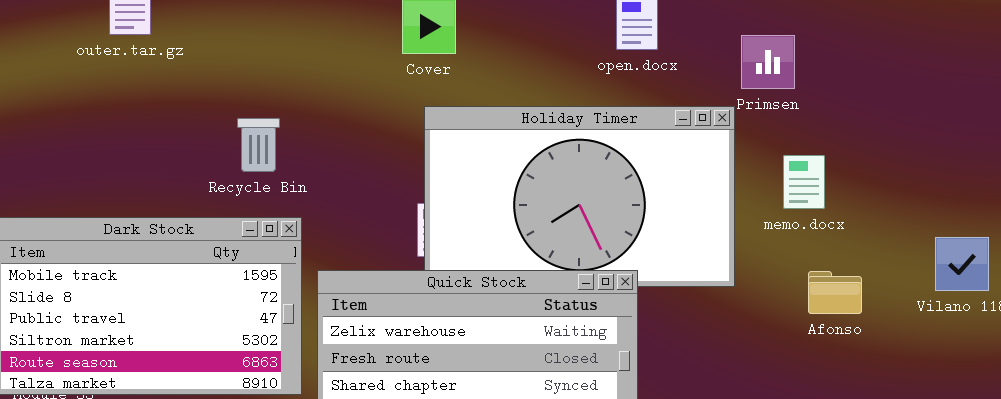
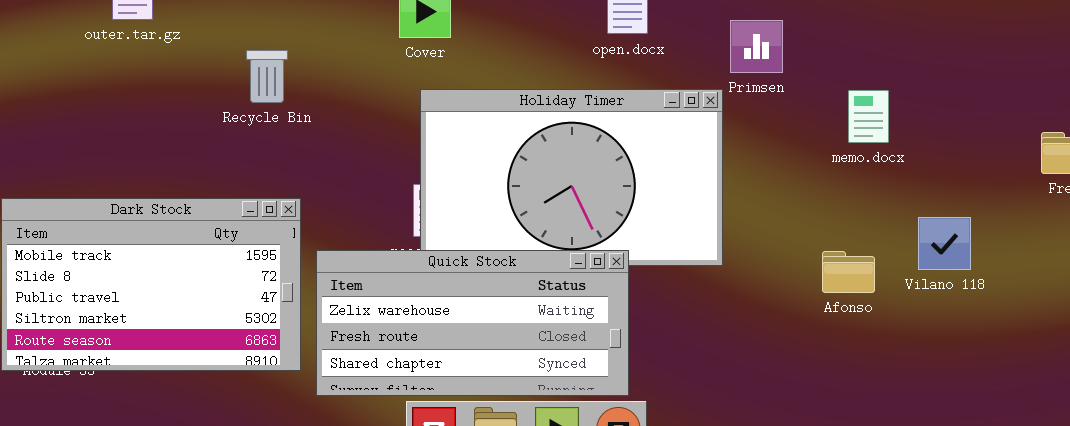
Recycle Bin: [237,118,280,172] -> [246,50,288,103], moved
memo.docx: [783,155,825,209] -> [848,90,889,143], moved
Afonso: [808,271,862,314] -> [822,251,875,293], moved

